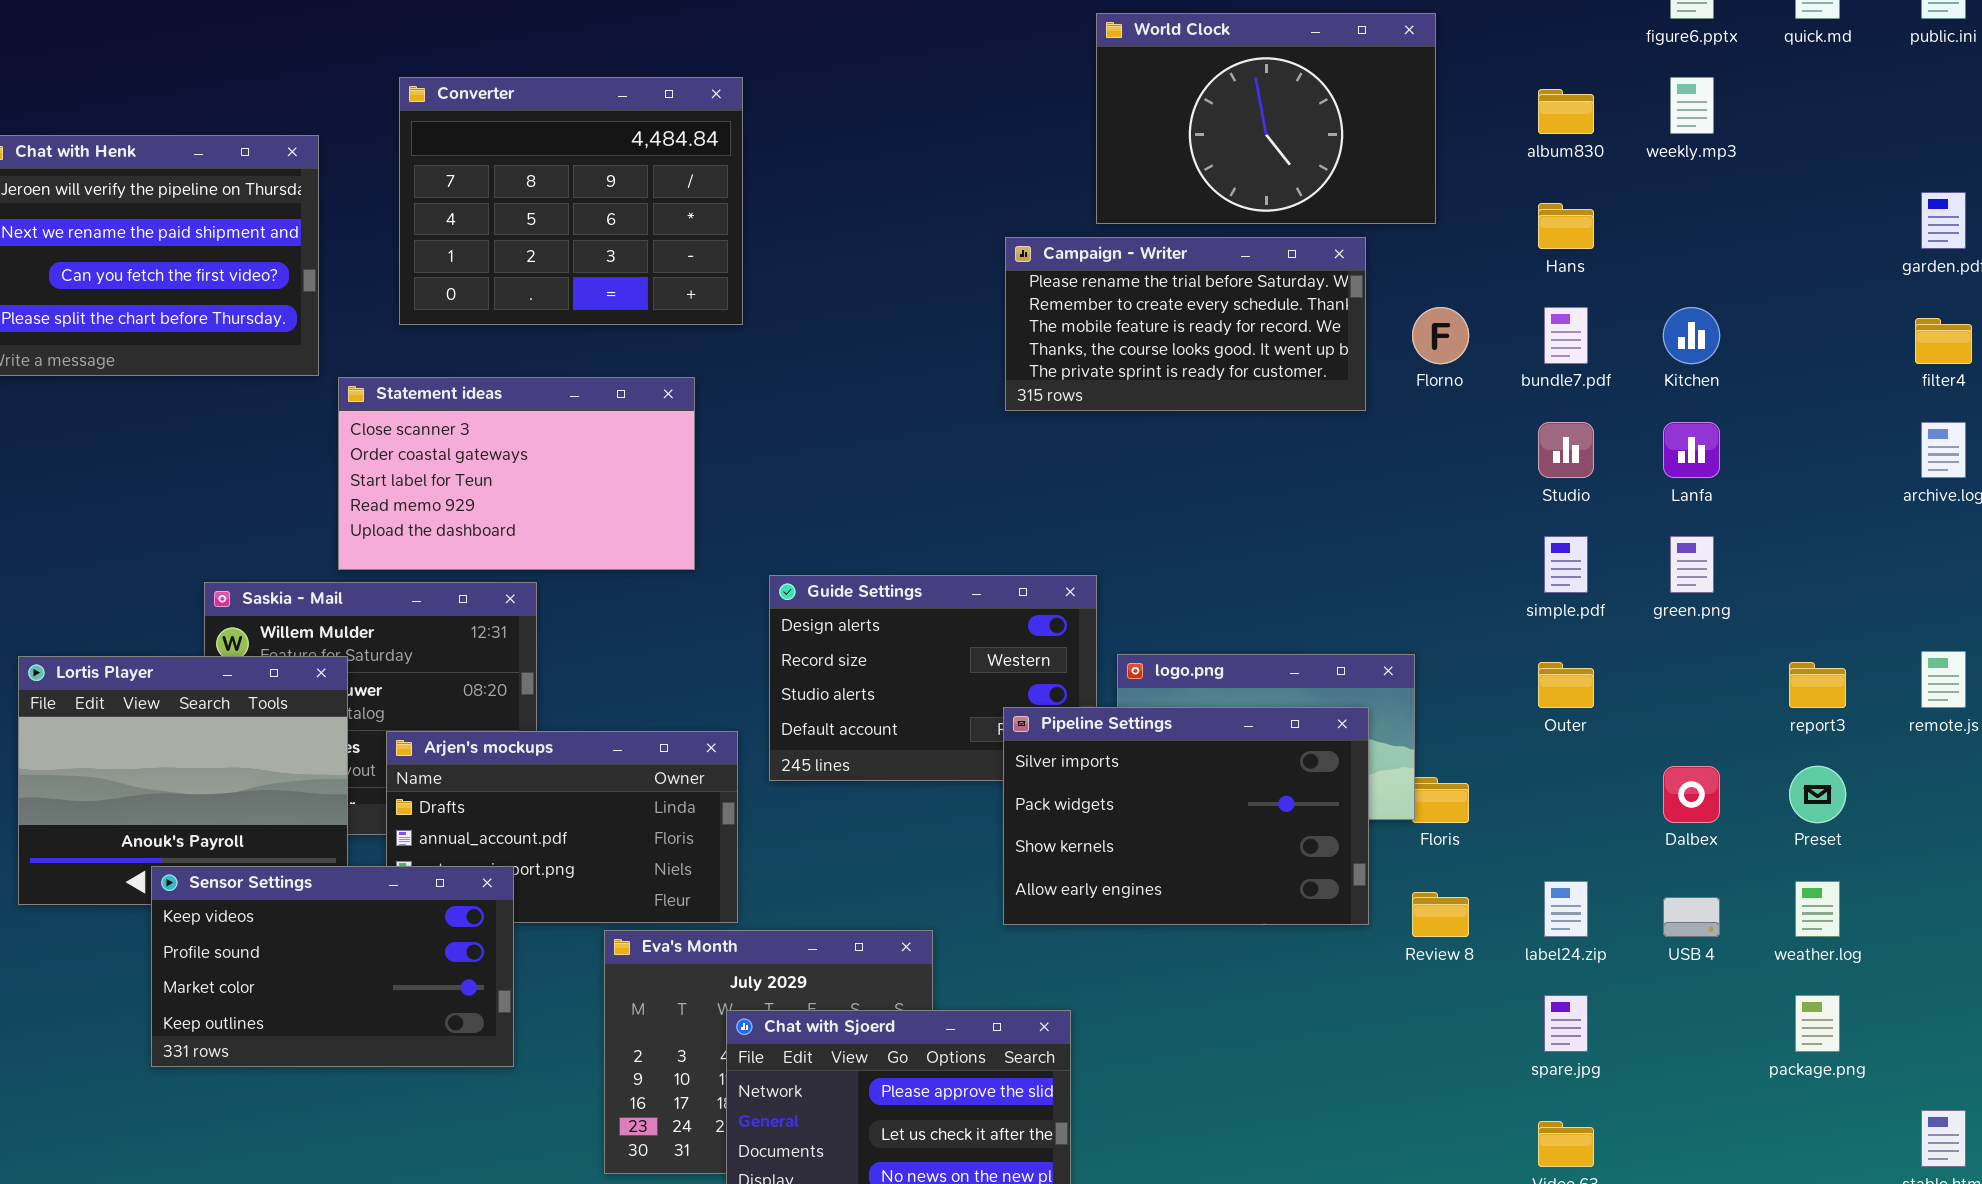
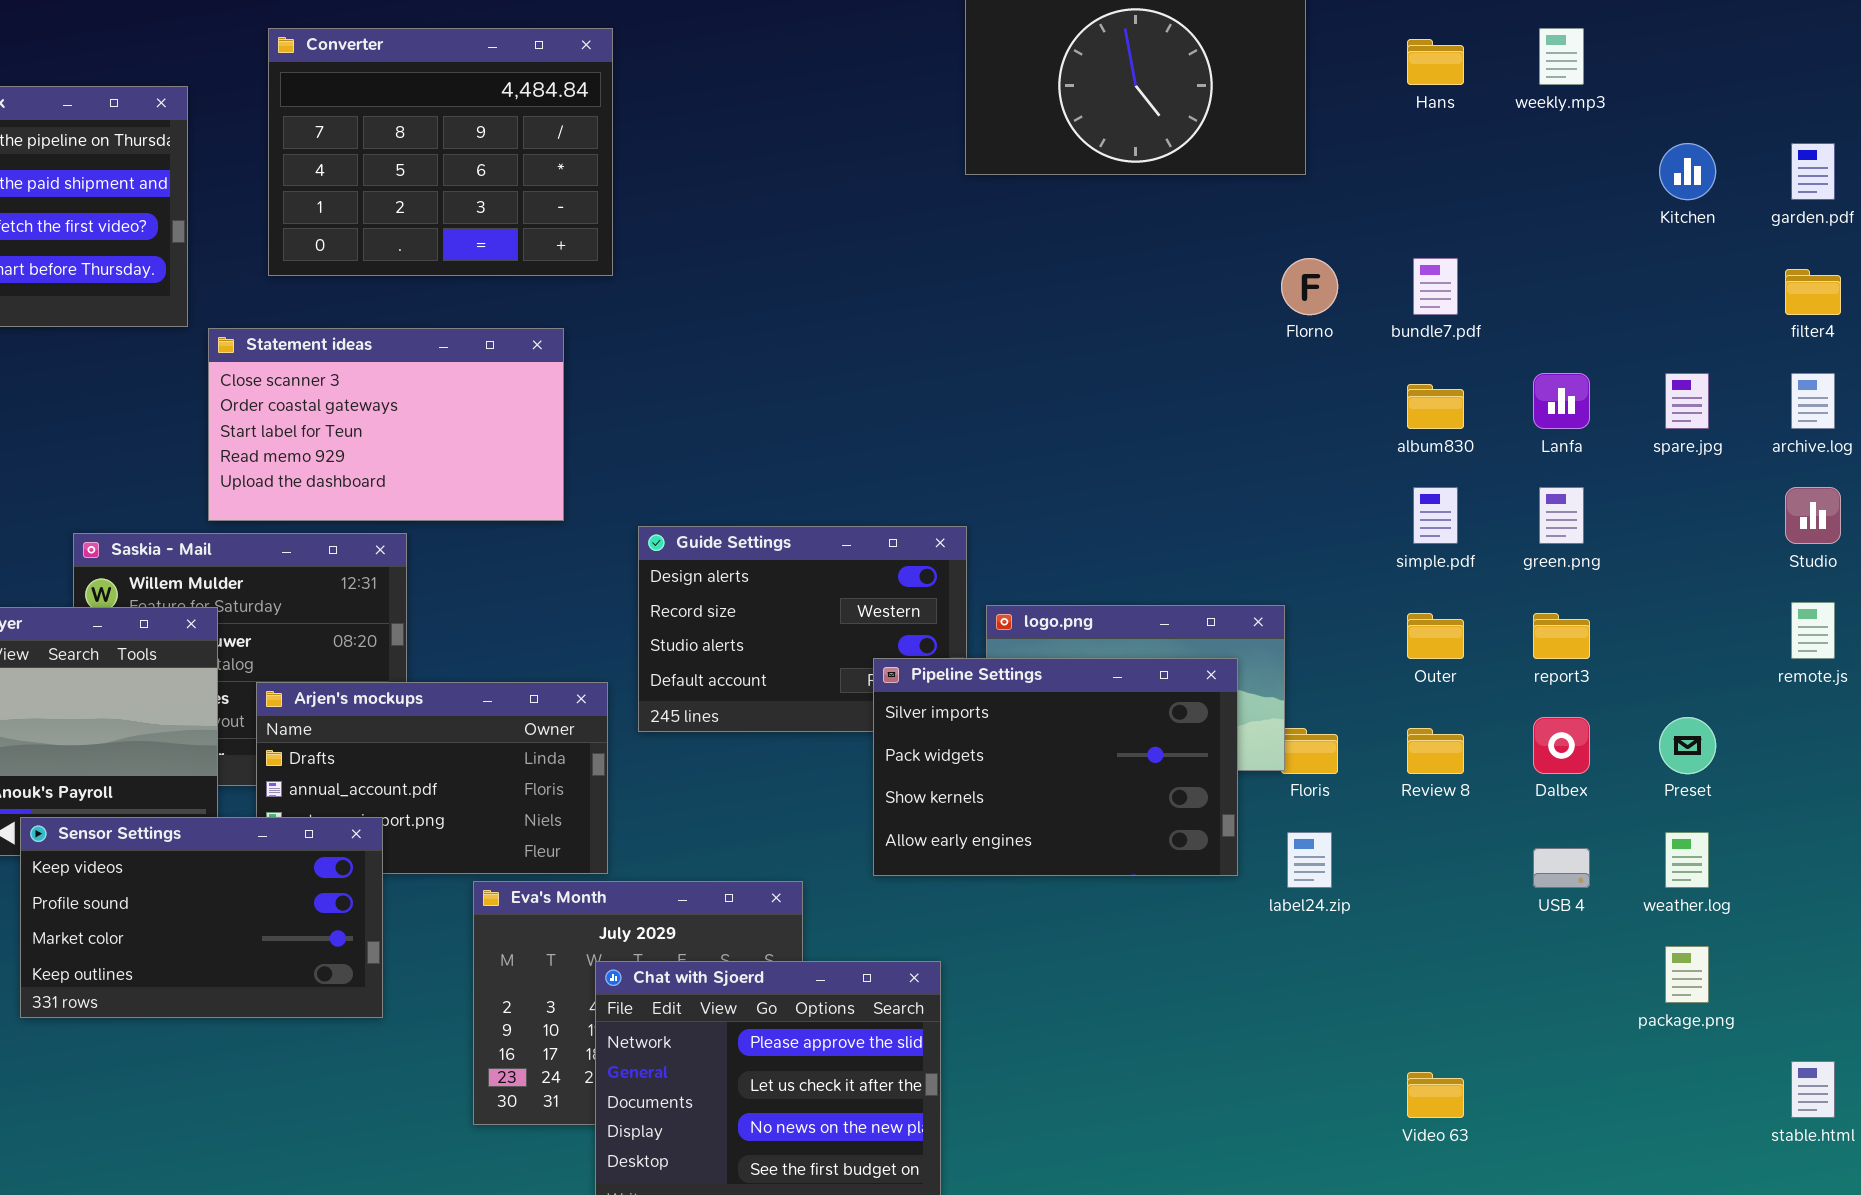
album830: [1538,89,1594,134] -> [1407,384,1464,429], moved
Hans: [1538,203,1594,249] -> [1407,39,1464,85], moved
Campaign - Writer: [1005,237,1366,411] -> none, closed
Kitchen: [1663,307,1720,364] -> [1659,143,1716,200], moved
Studio: [1538,422,1594,478] -> [1785,487,1841,544], moved
report3: [1789,662,1846,708] -> [1533,613,1590,659], moved
label24.zip: [1544,881,1588,937] -> [1287,832,1332,888], moved
Review 8: [1412,892,1469,937] -> [1407,728,1464,774], moved
spare.jpg: [1544,995,1588,1052] -> [1665,373,1709,429], moved

